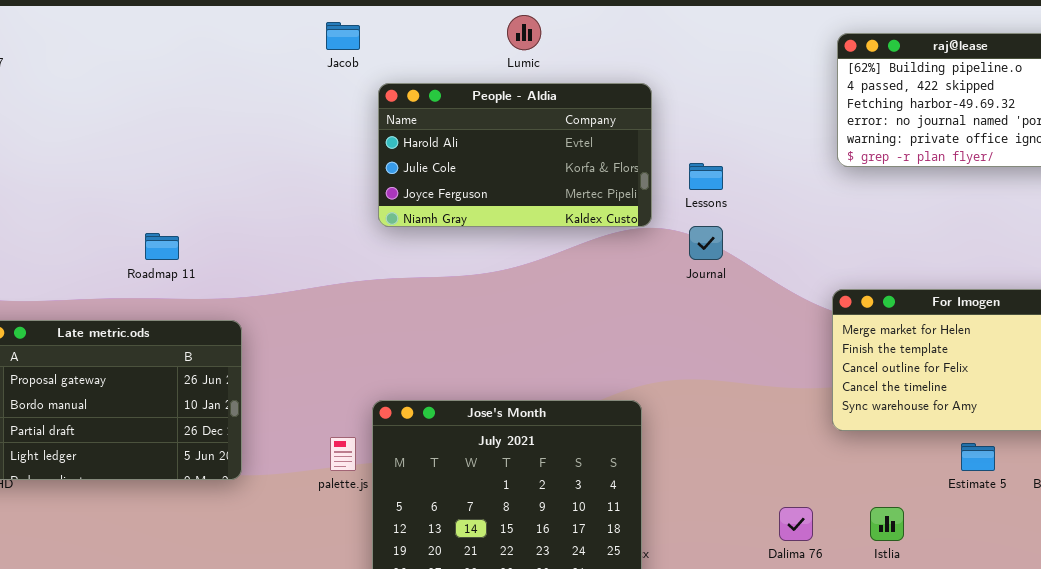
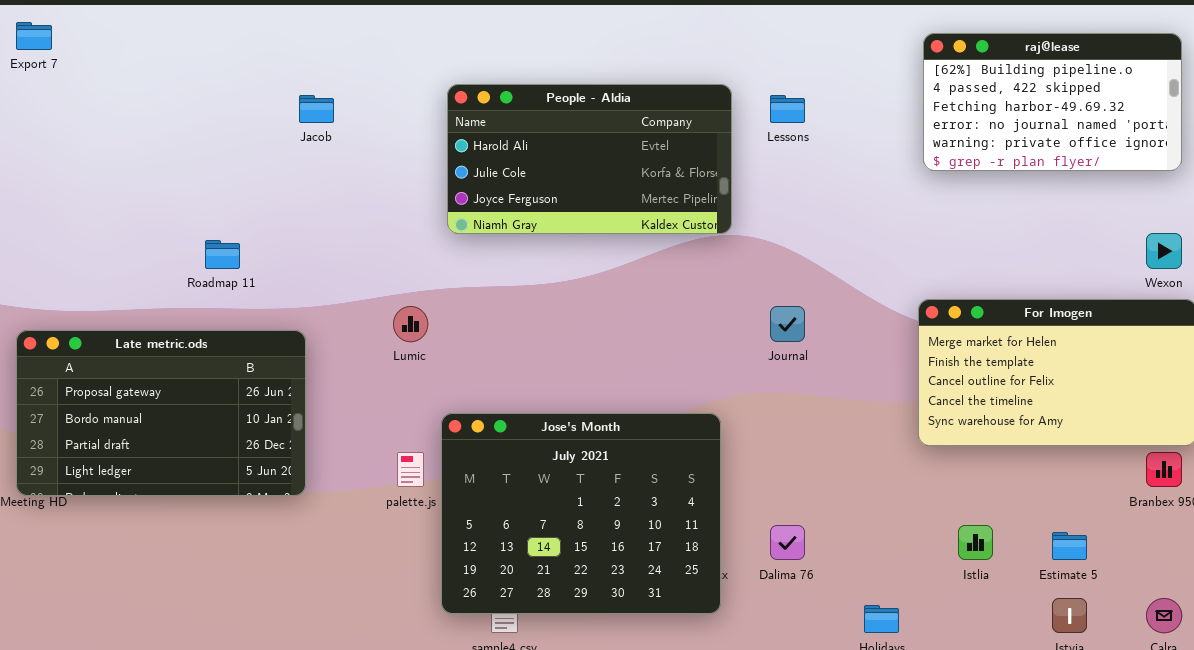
Lumic: [507,15,541,50] -> [393,306,428,342], moved
Jacob: [326,22,360,50] -> [299,95,334,123], moved
Lessons: [689,163,723,190] -> [770,95,805,123], moved
Journal: [689,226,723,260] -> [770,306,805,342], moved
Estimate 5: [961,443,995,471] -> [1052,532,1087,560], moved
Dalima 76: [779,507,813,541] -> [770,525,805,560], moved

